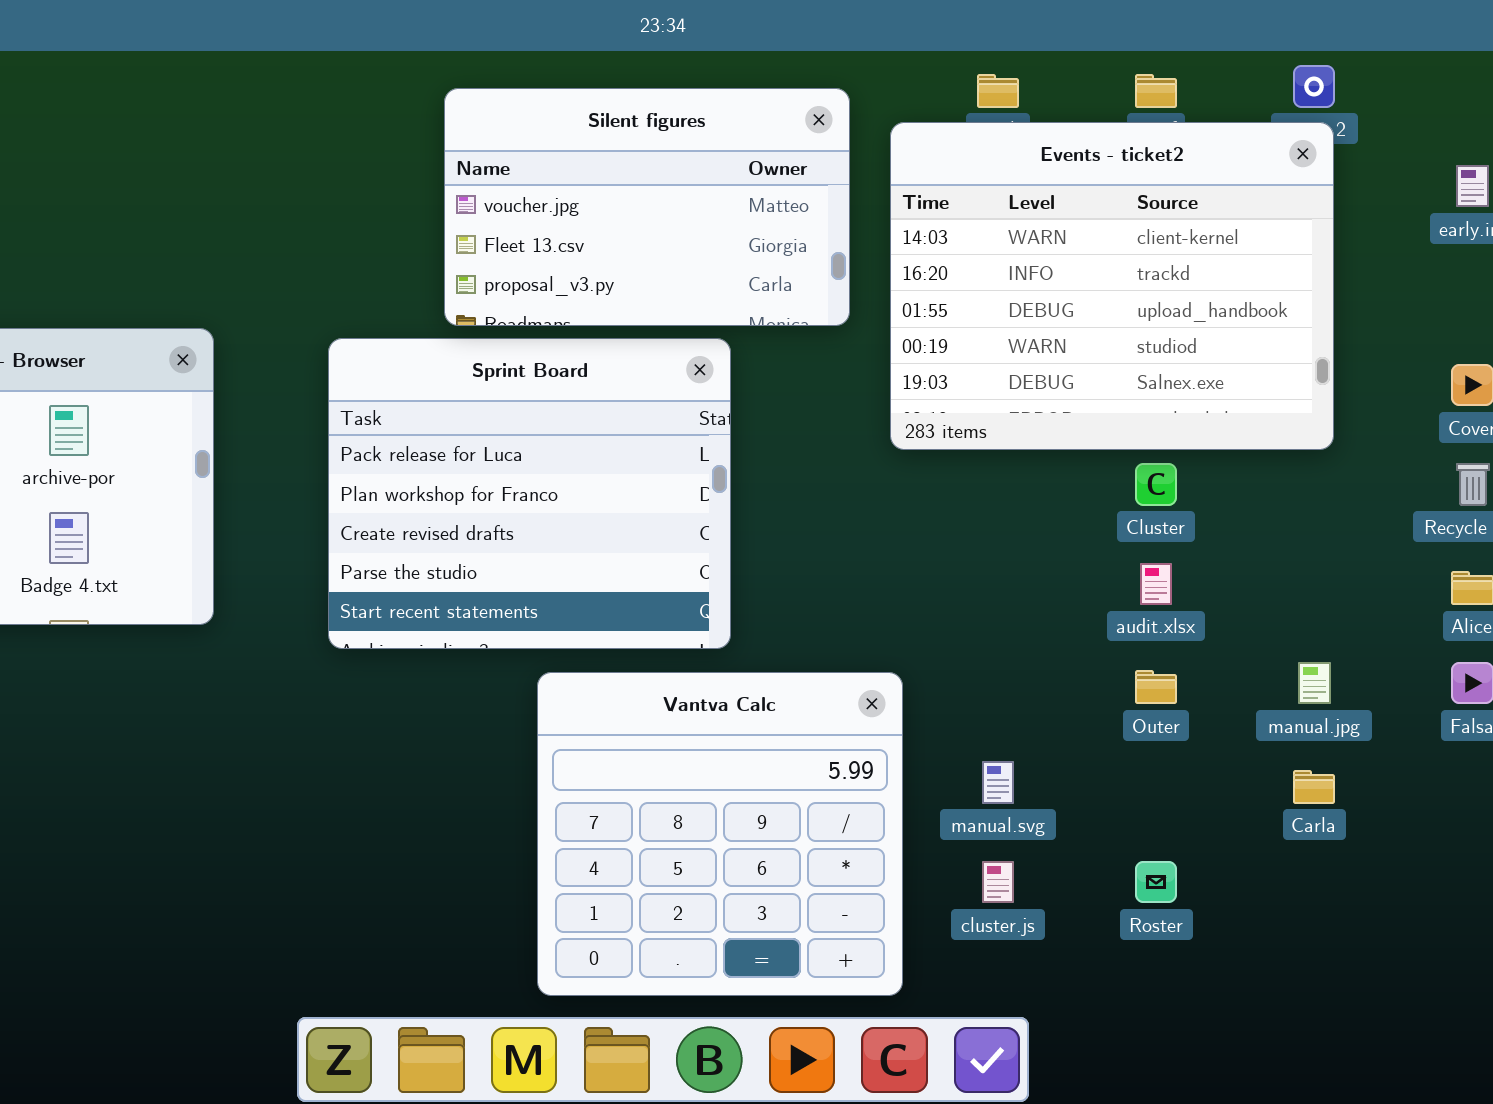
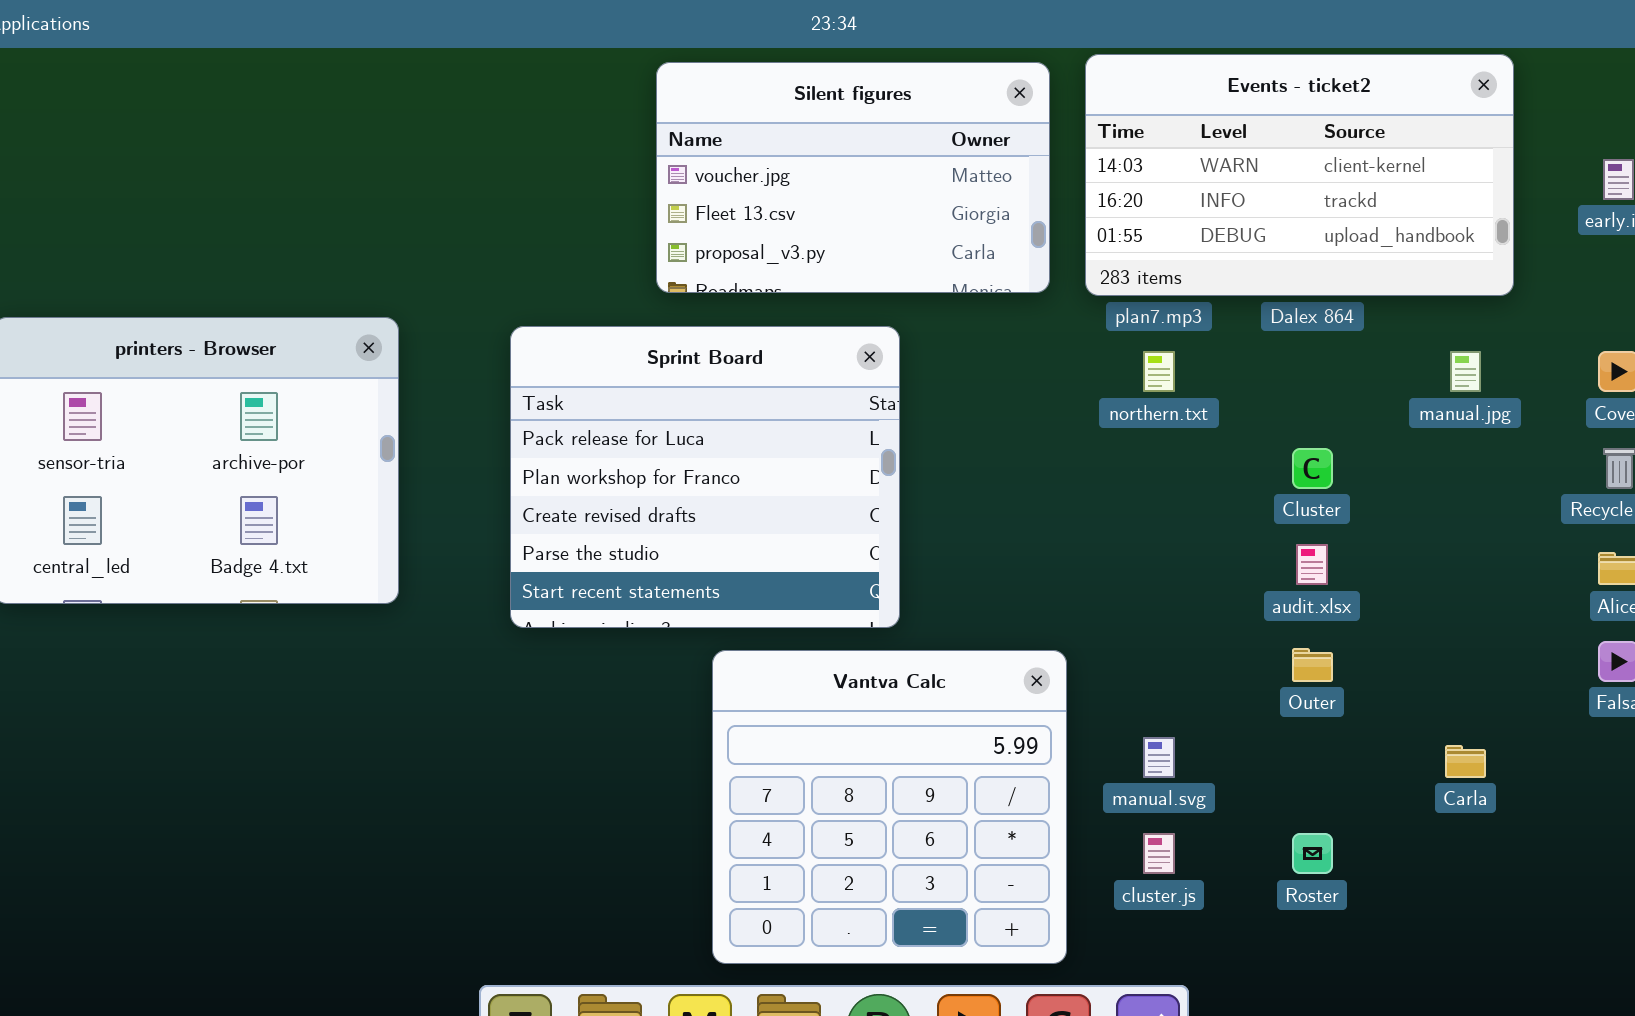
Silent figures: [444,88,850,326] -> [656,62,1050,293], moved
Events - ticket2: [890,122,1334,450] -> [1085,54,1514,296], moved, resized
manual.jpg: [1298,662,1331,704] -> [1450,351,1481,392], moved

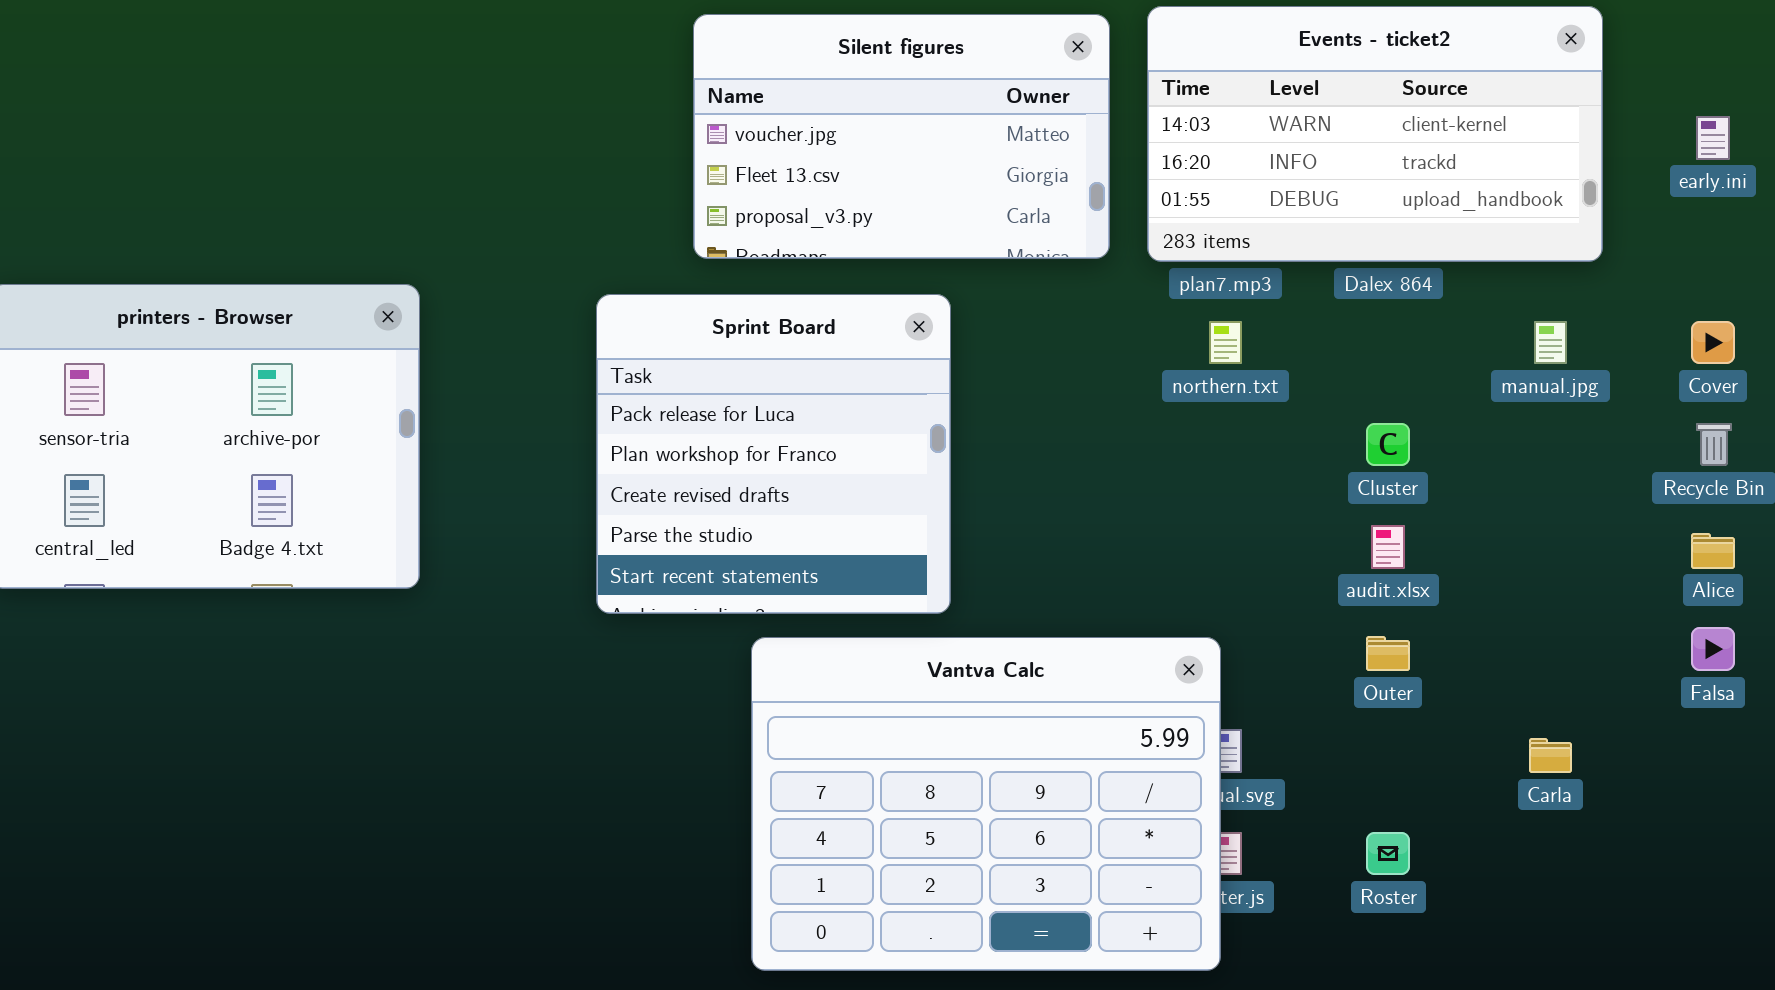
Sprint Board: [510,326,900,628] -> [596,294,951,614], resized
Vantva Calc: [712,650,1067,964] -> [751,637,1221,971], resized

